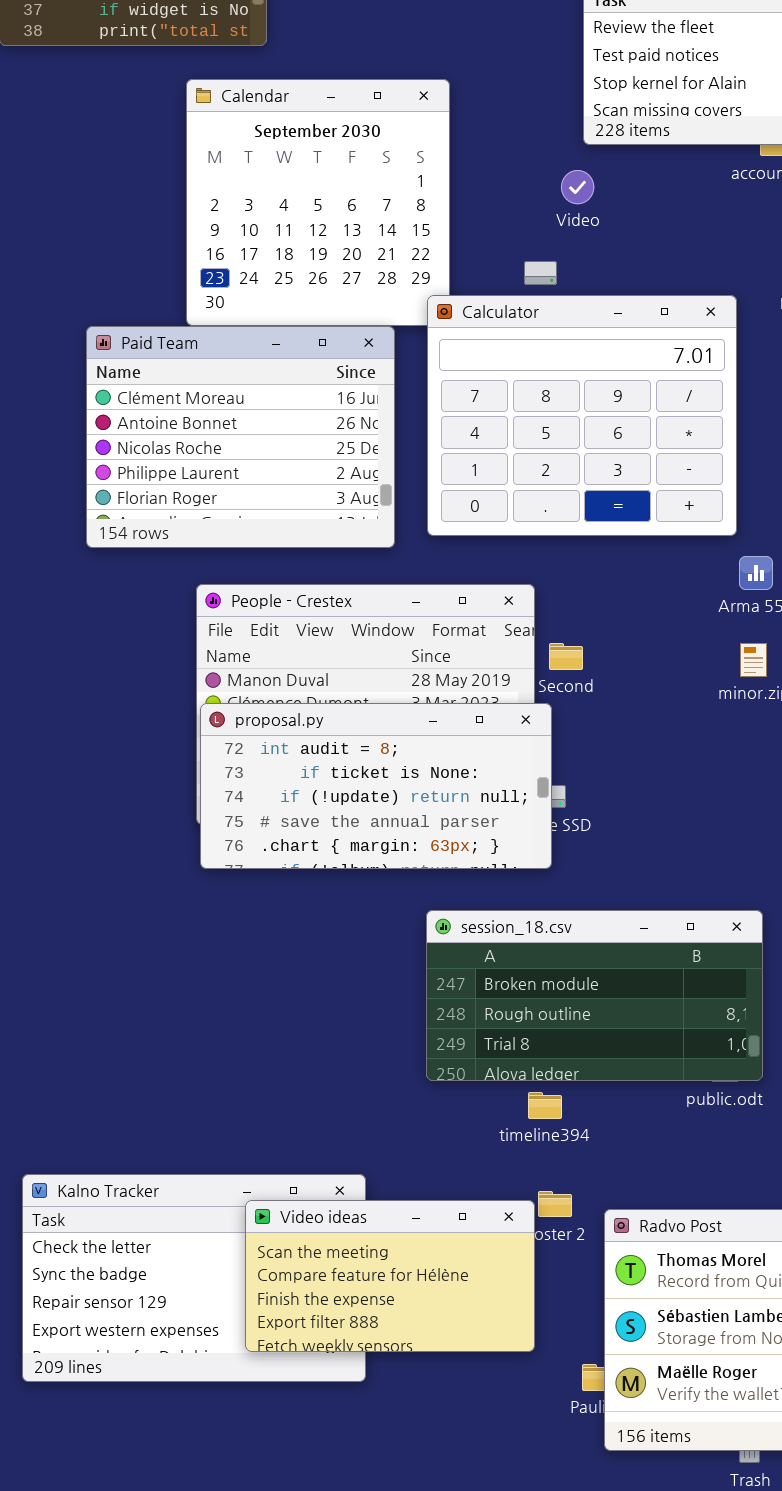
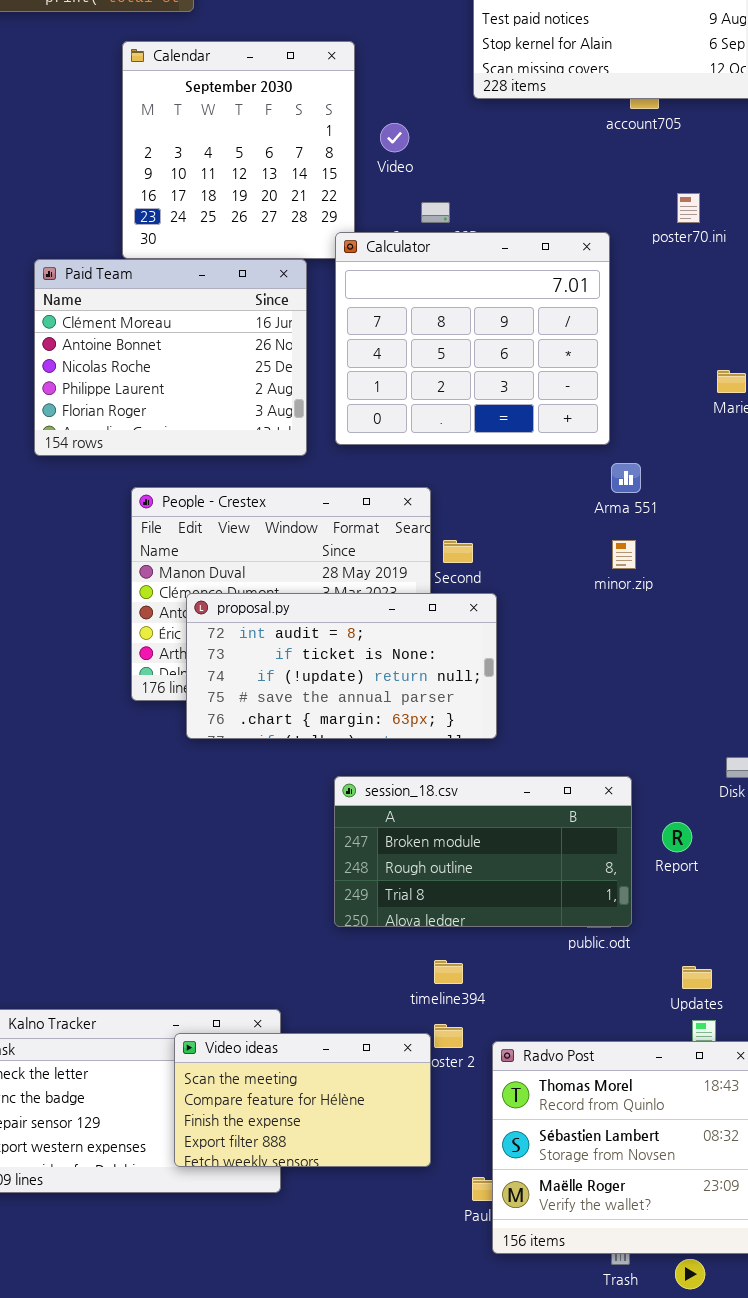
Video: [561,170,594,204] -> [380,123,409,152], moved
proposal.py: [200,703,552,869] -> [186,593,497,739], moved
timeline394: [528,1092,562,1119] -> [434,960,463,984], moved

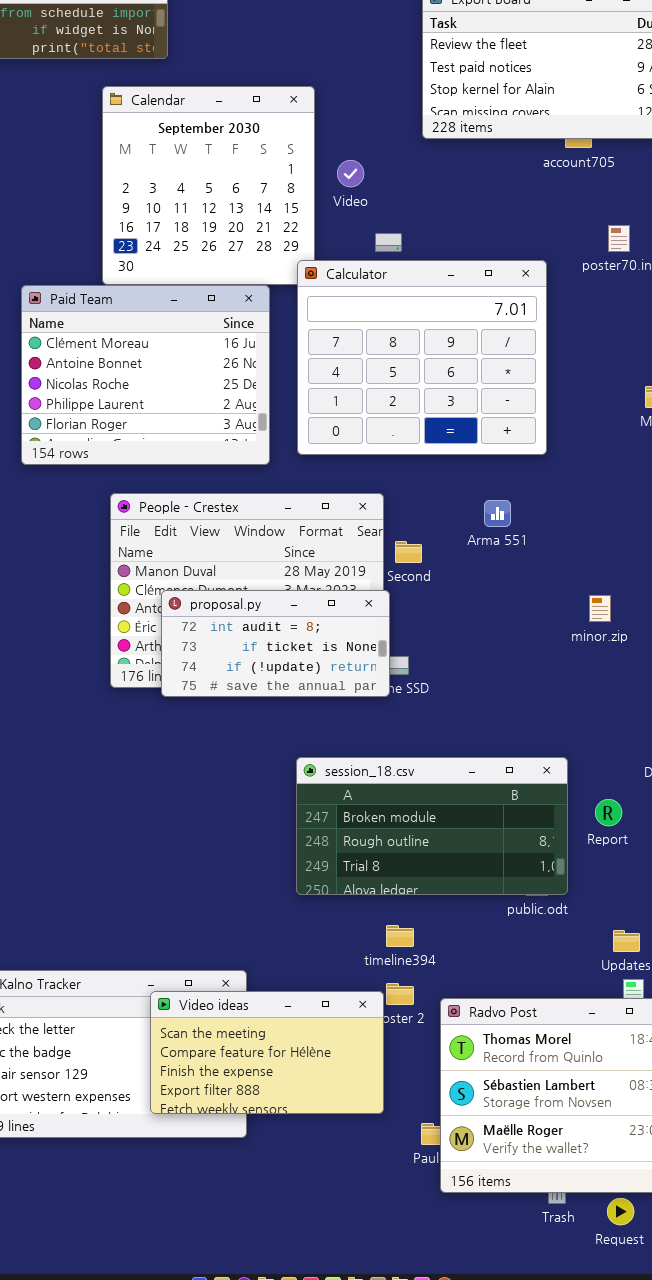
Arma 551: [611,463,641,493] -> [484,500,511,527], moved
minor.zip: [612,540,636,569] -> [589,595,611,622], moved
proposal.py: [186,593,497,739] -> [161,590,390,697], resized

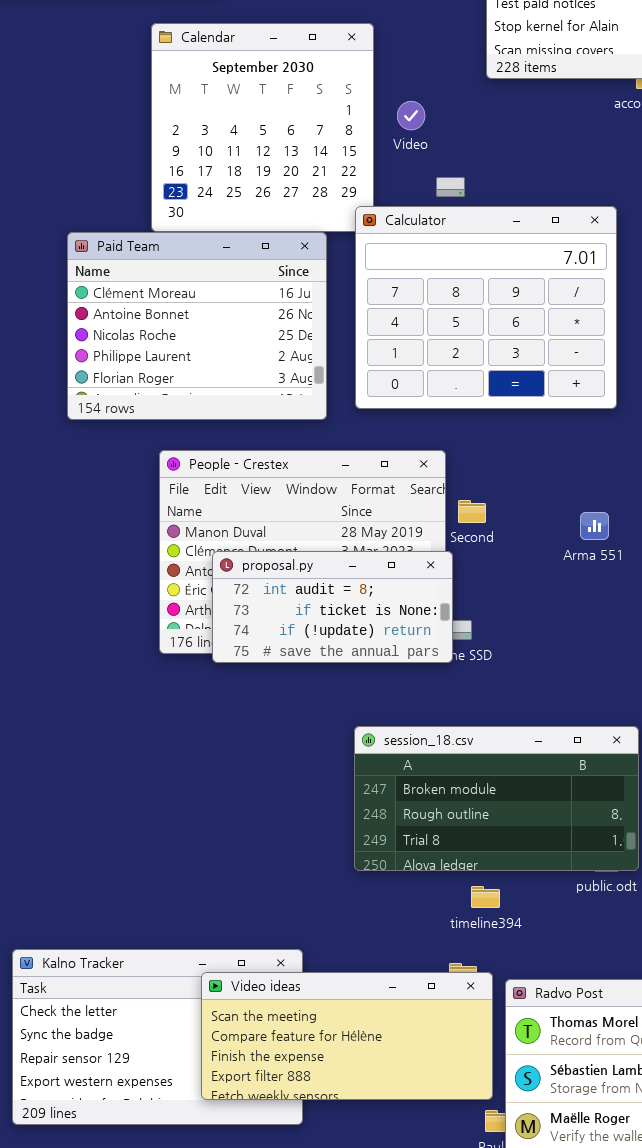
Arma 551: [484,500,511,527] -> [580,512,609,540], moved
timeline394: [386,925,414,947] -> [471,886,500,908], moved
Video ideas: [150,991,384,1114] -> [201,972,493,1100], resized

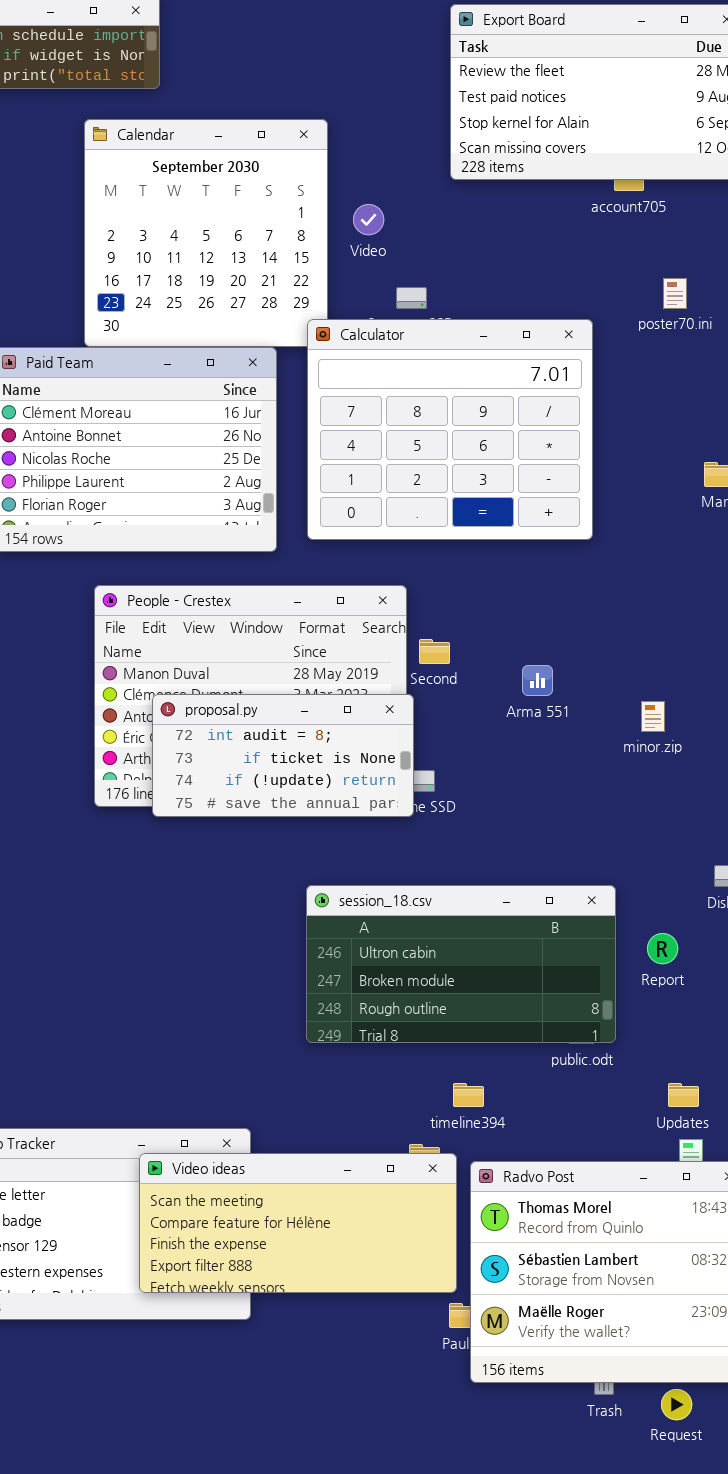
Arma 551: [580,512,609,540] -> [522,665,553,696], moved
session_18.csv: [354,726,639,871] -> [306,885,616,1043], scrolled up 1 row
timeline394: [471,886,500,908] -> [453,1083,484,1107], moved

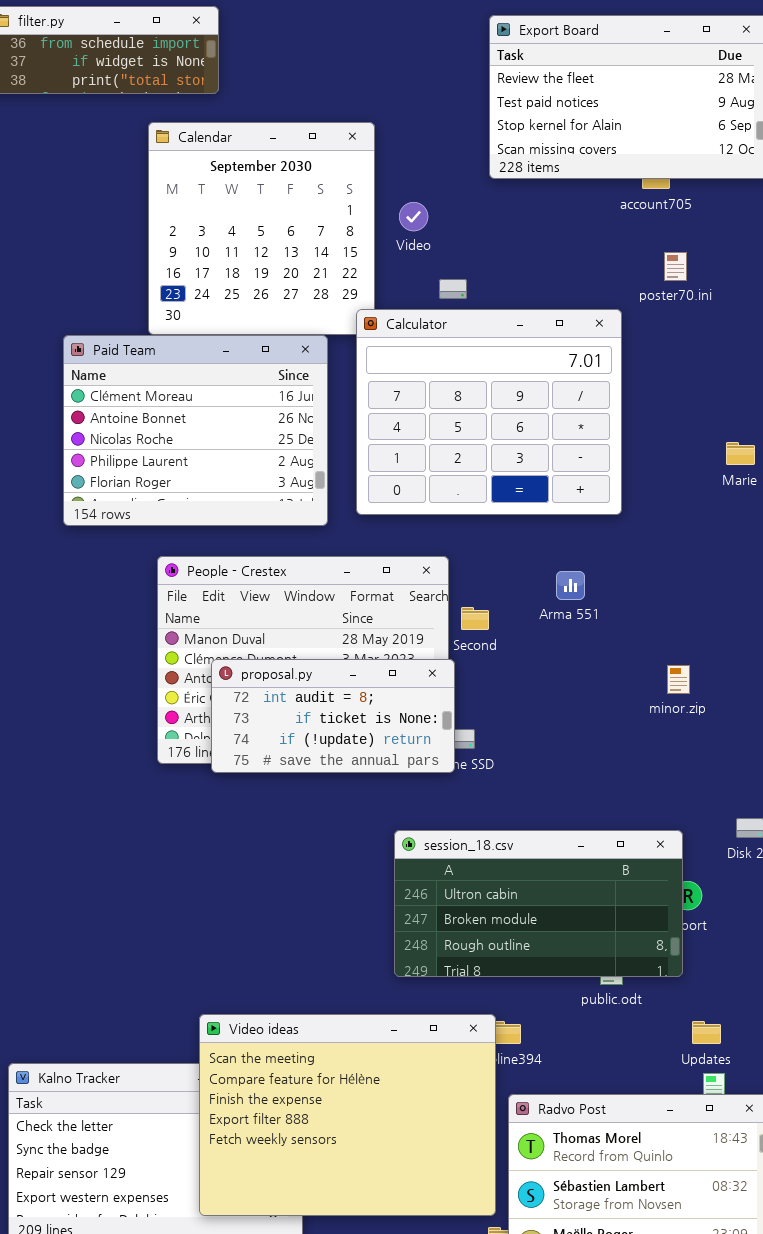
poster70.ini: [663,278,687,309] -> [664,252,687,281], moved
Arma 551: [522,665,553,696] -> [556,571,585,600], moved
session_18.csv: [306,885,616,1043] -> [394,830,683,977], moved
Video ideas: [139,1153,457,1293] -> [199,1014,496,1216], resized

